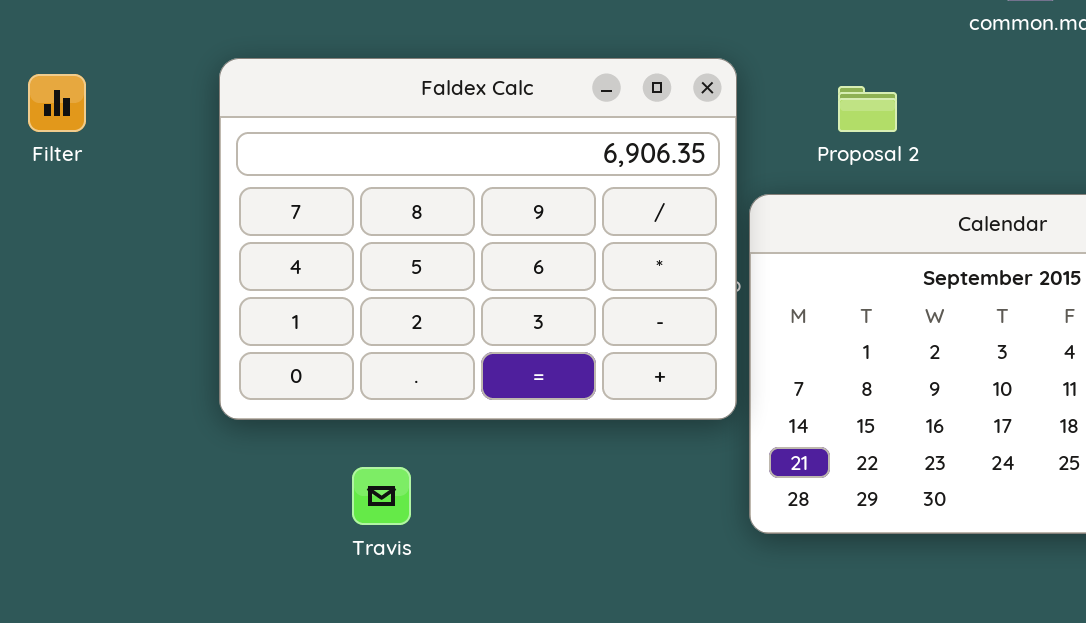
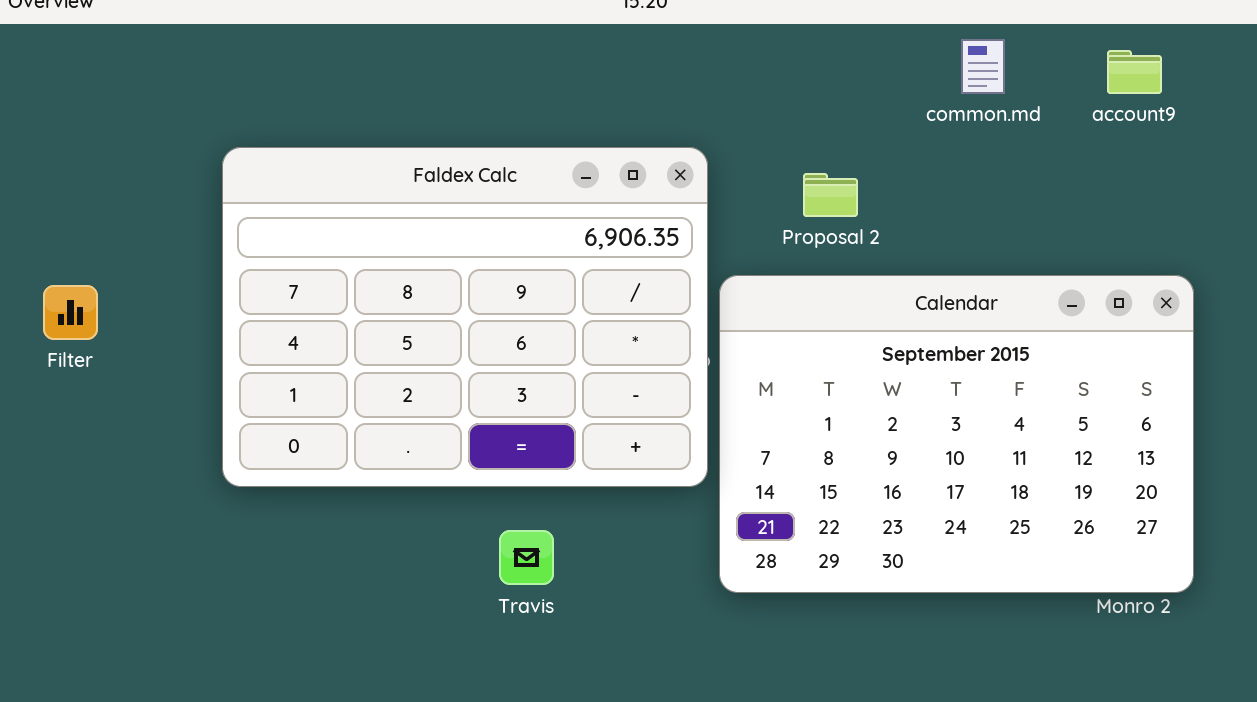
Filter: [28,74,86,132] -> [43,285,98,340], moved
Travis: [352,467,411,525] -> [499,530,554,585], moved

